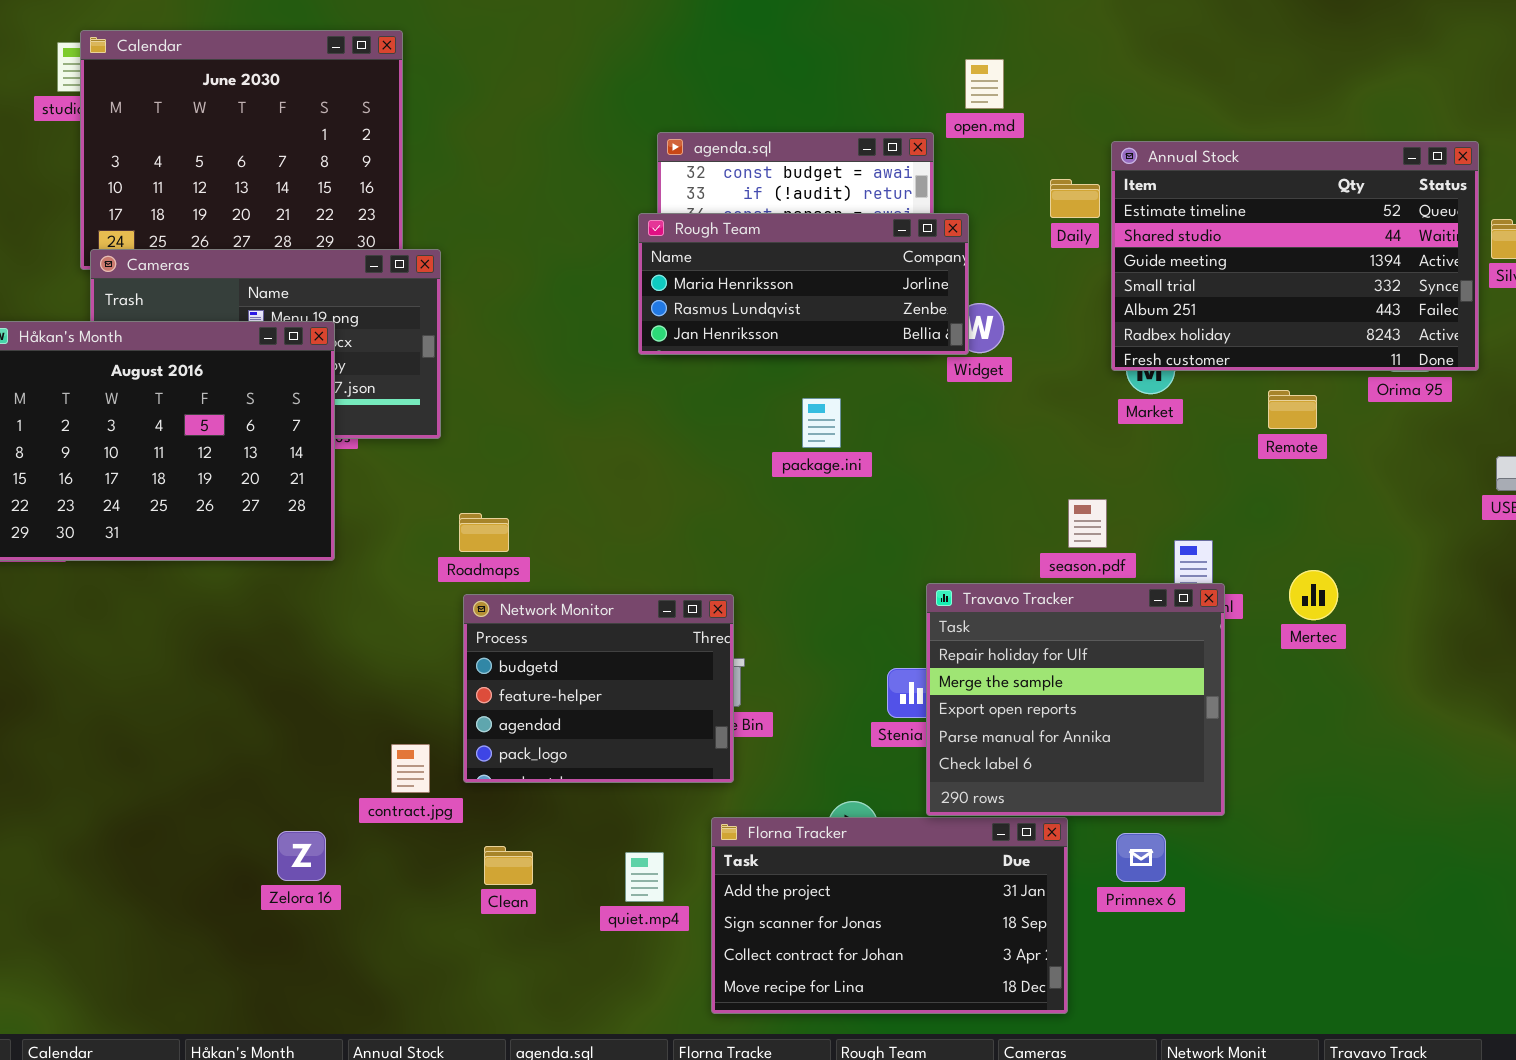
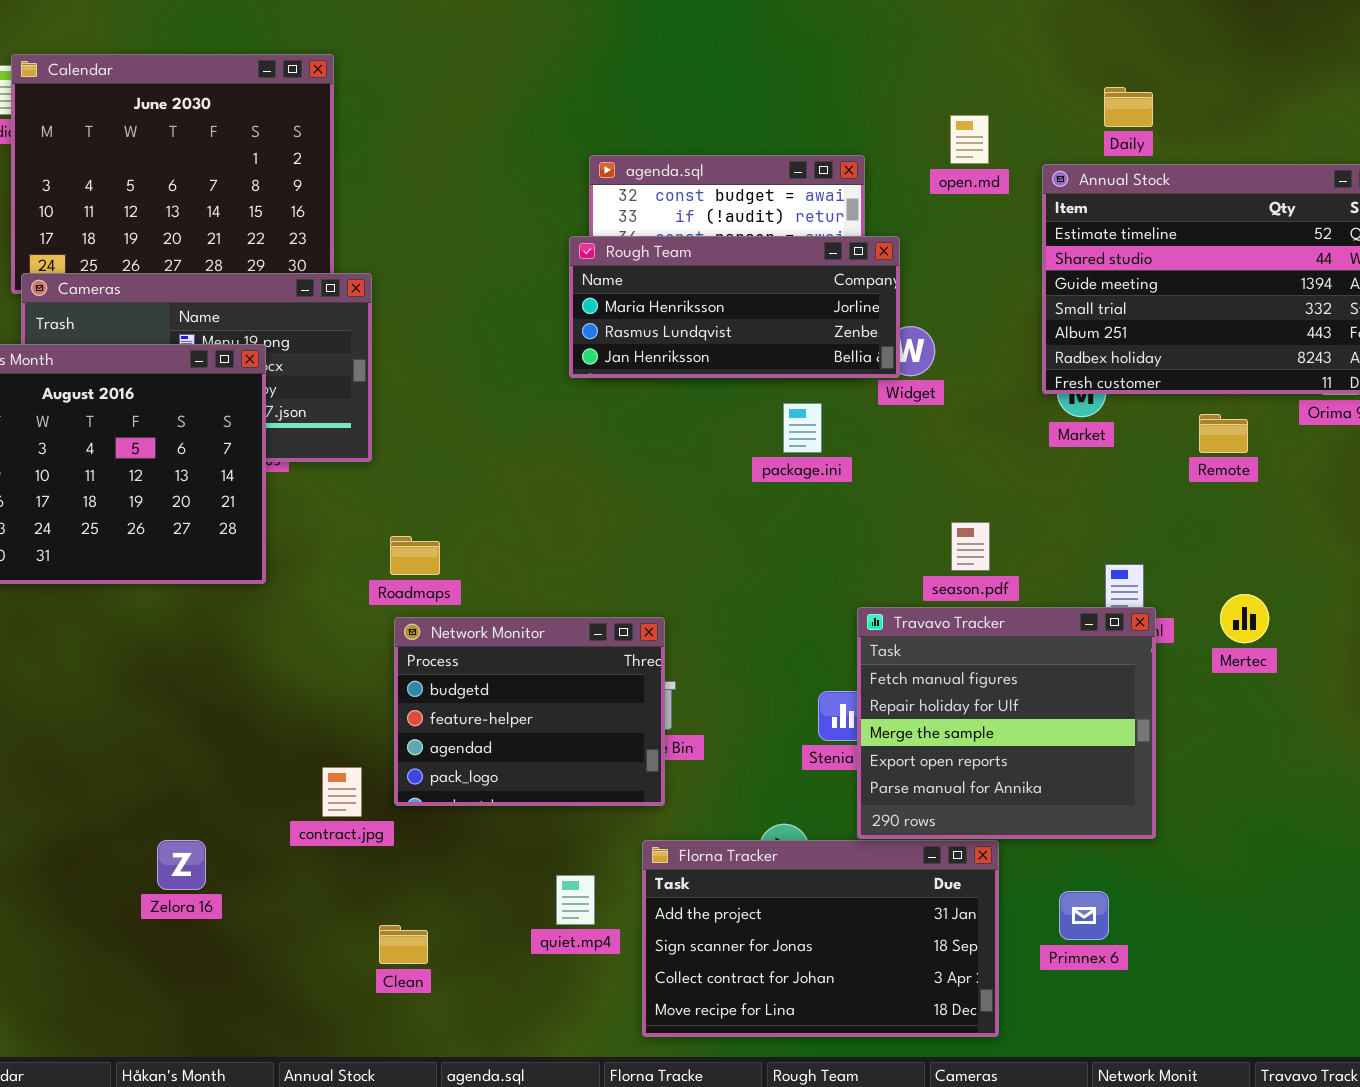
open.md: [965,59,1004,109] -> [950,115,989,164], moved
Daily: [1050,179,1100,218] -> [1104,87,1153,127], moved
package.ini: [802,398,841,448] -> [783,403,822,453], moved
season.pdf: [1068,499,1107,548] -> [951,522,990,571], moved
Travavo Tracker: [926,583,1225,816] -> [857,607,1156,839], scrolled up 1 row
Zelora 16: [277,831,326,881] -> [157,840,206,890], moved
Primnex 6: [1116,833,1166,882] -> [1059,891,1109,940], moved
Clean: [484,846,533,885] -> [379,925,428,964], moved

